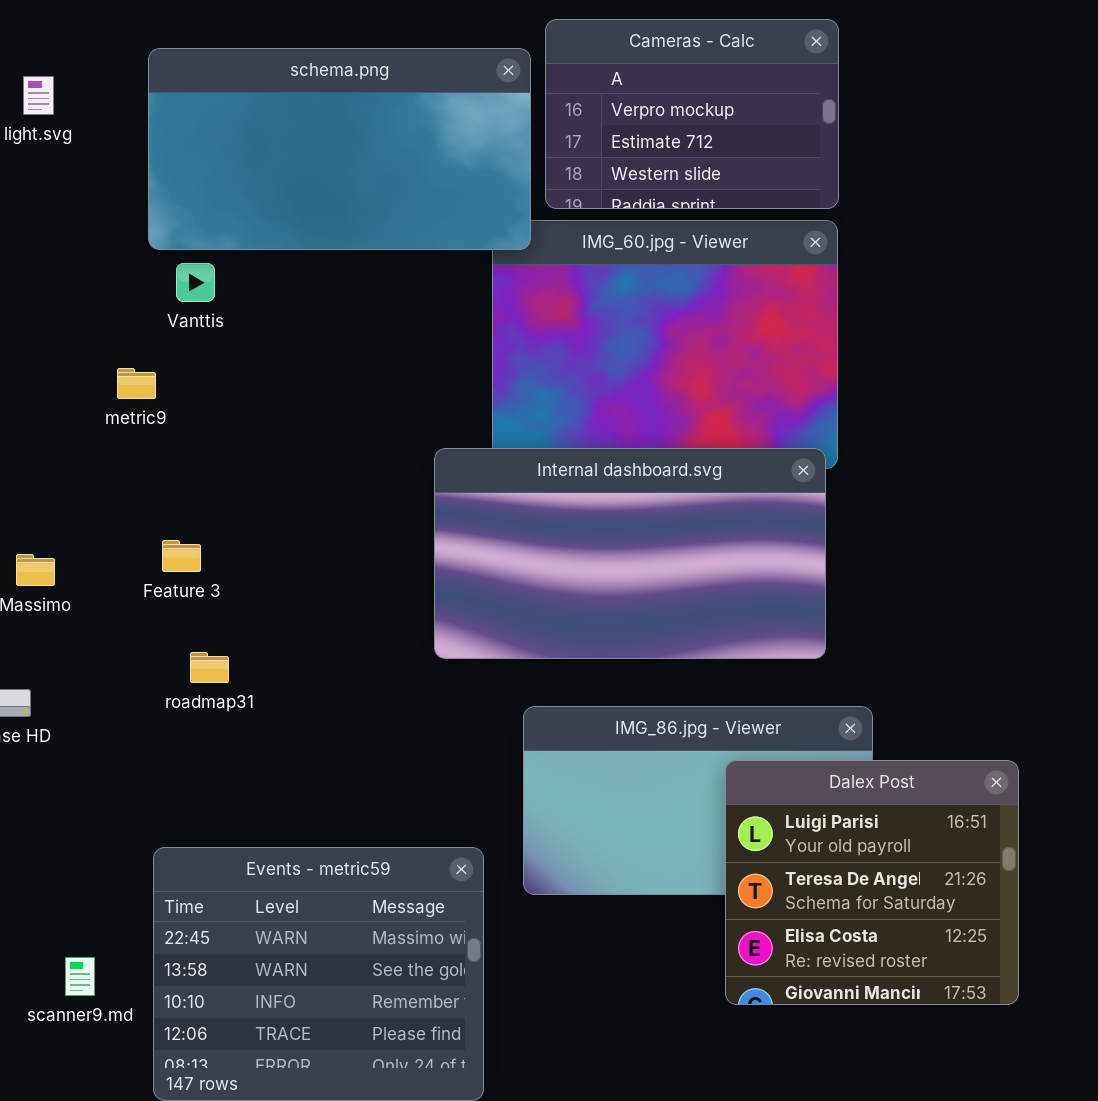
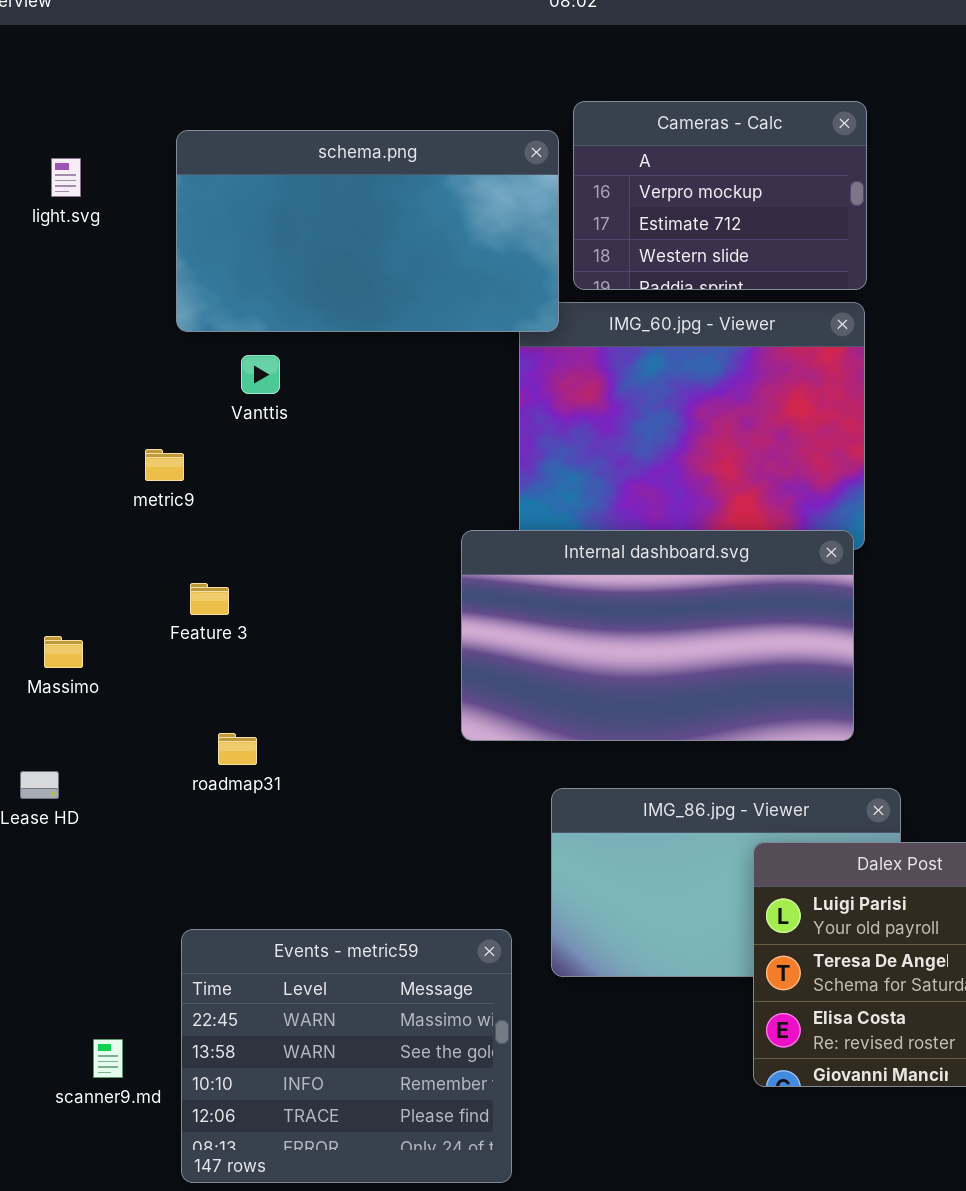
Vanttis: [176,263,215,302] -> [241,355,280,394], moved
Feature 3: [162,540,201,572] -> [190,583,229,615], moved

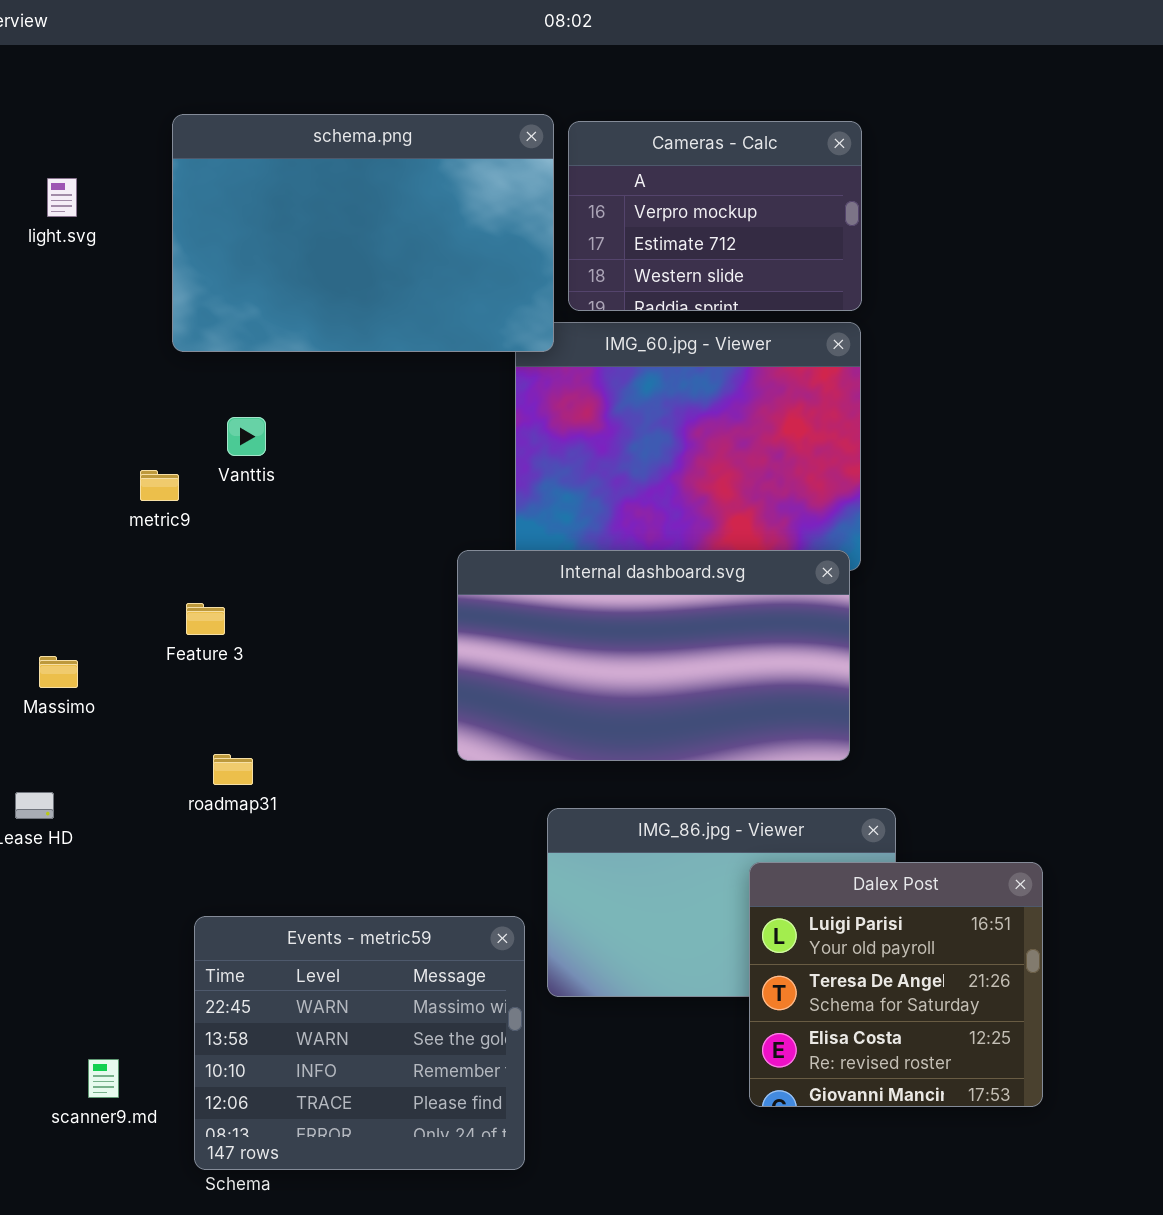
schema.png: [176,130,559,332] -> [172,114,554,352], resized
Vanttis: [241,355,280,394] -> [227,417,266,456], moved
Events - metric59: [181,929,512,1183] -> [194,916,525,1170], moved

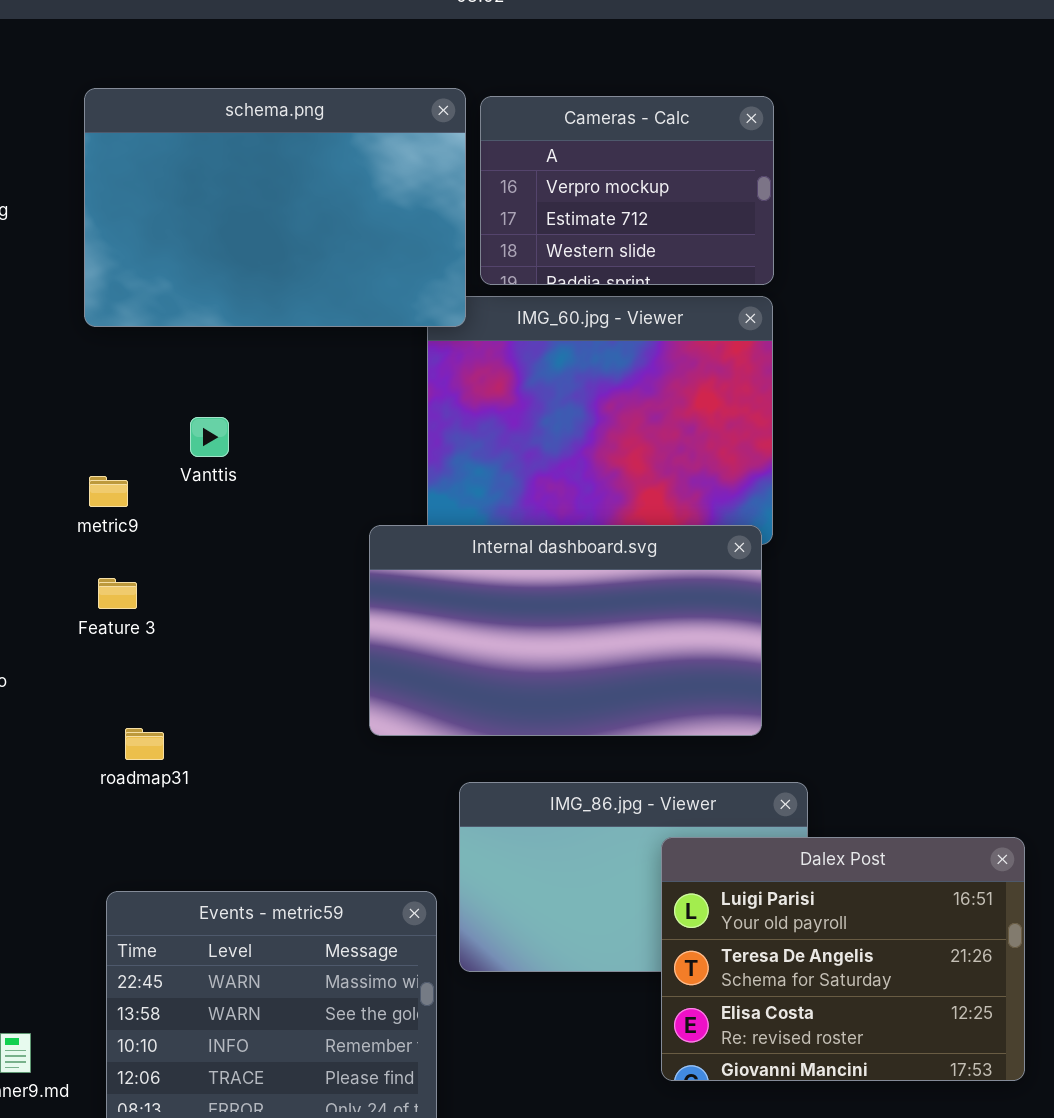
Vanttis: [227,417,266,456] -> [190,417,229,457], moved
metric9: [140,470,179,501] -> [89,476,128,507], moved
Dalex Post: [749,862,1043,1107] -> [661,837,1025,1081], resized

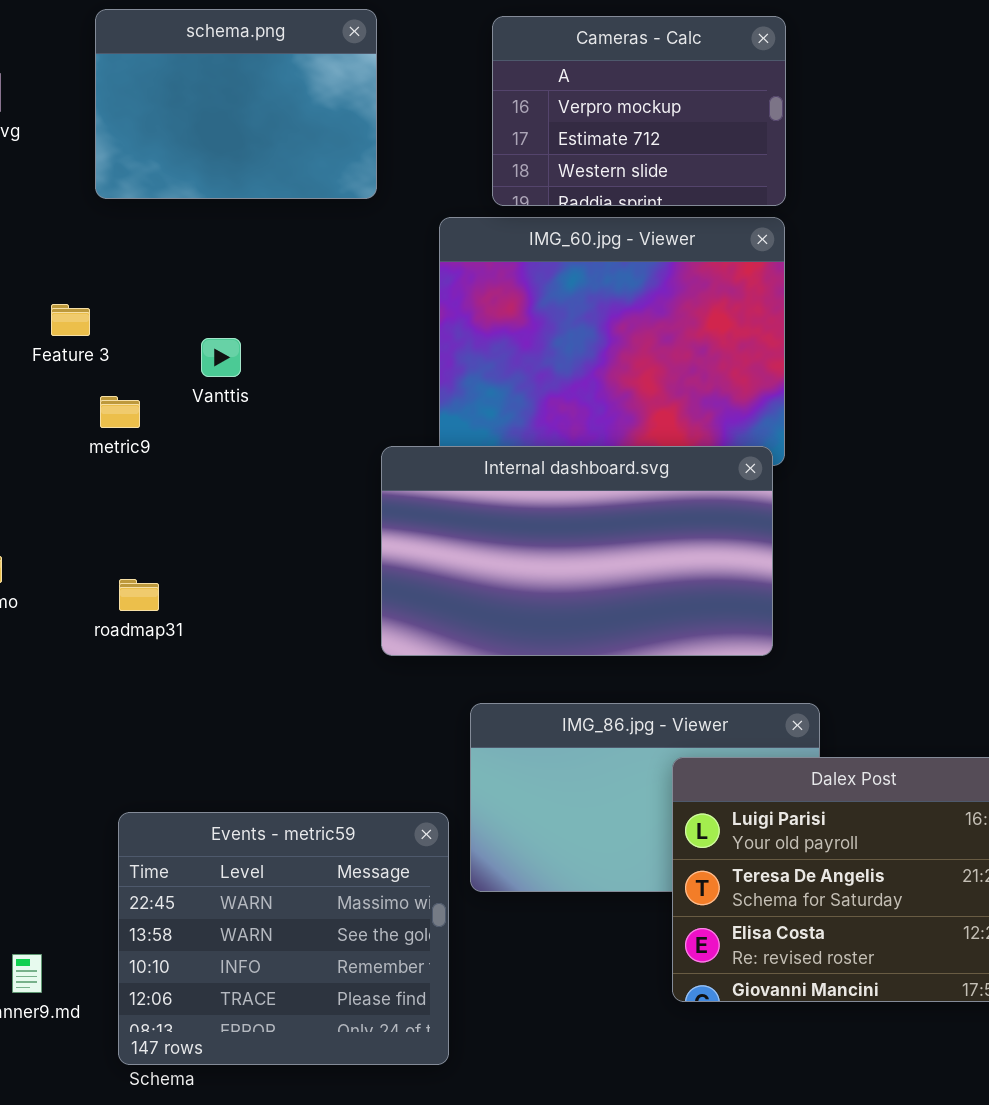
schema.png: [84,88,466,327] -> [95,9,377,199], resized
Feature 3: [98,578,137,609] -> [51,304,90,336], moved
roadmap31: [125,728,164,760] -> [119,579,159,611], moved

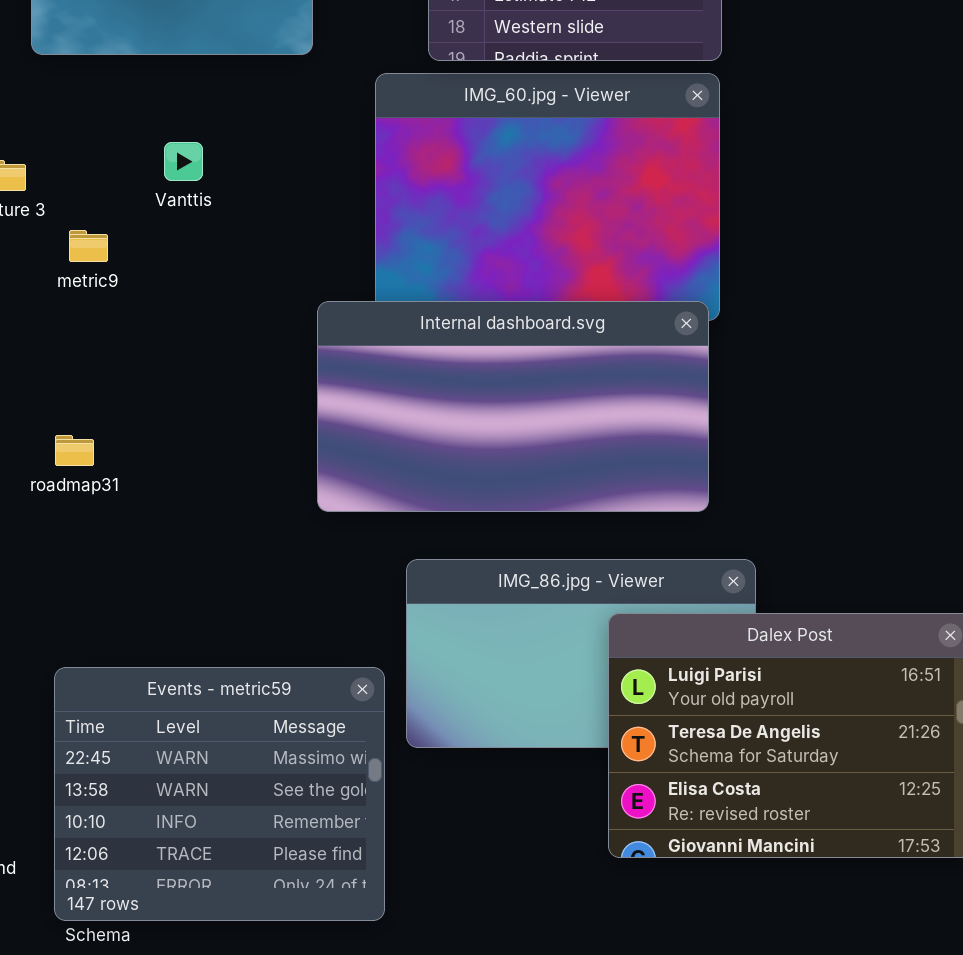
Vanttis: [201,338,241,377] -> [164,142,203,181], moved
metric9: [100,396,140,428] -> [69,230,108,262], moved

